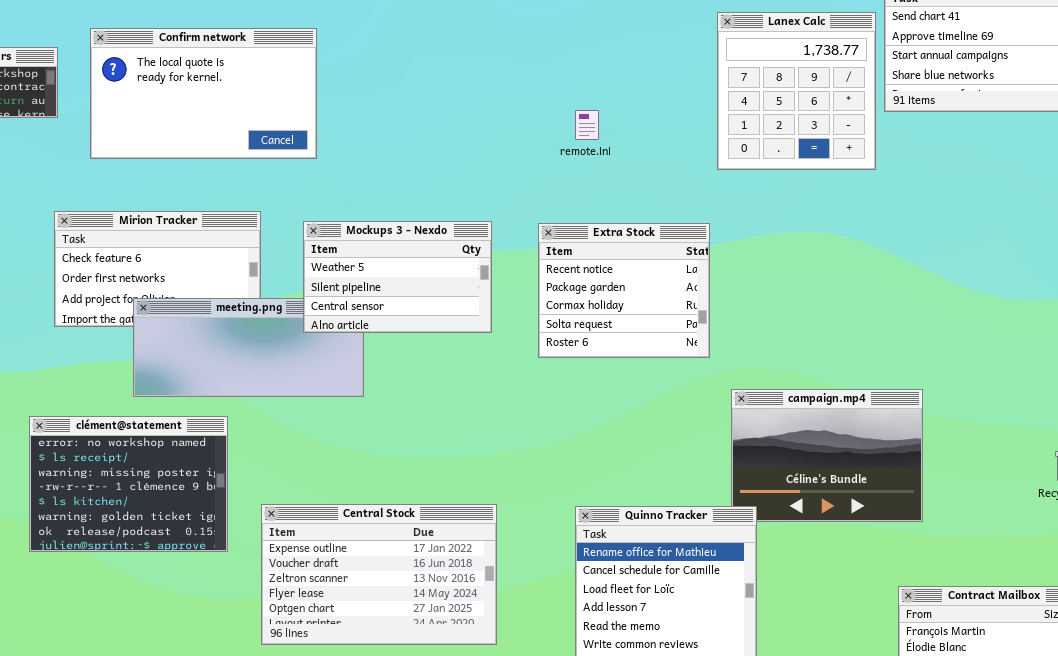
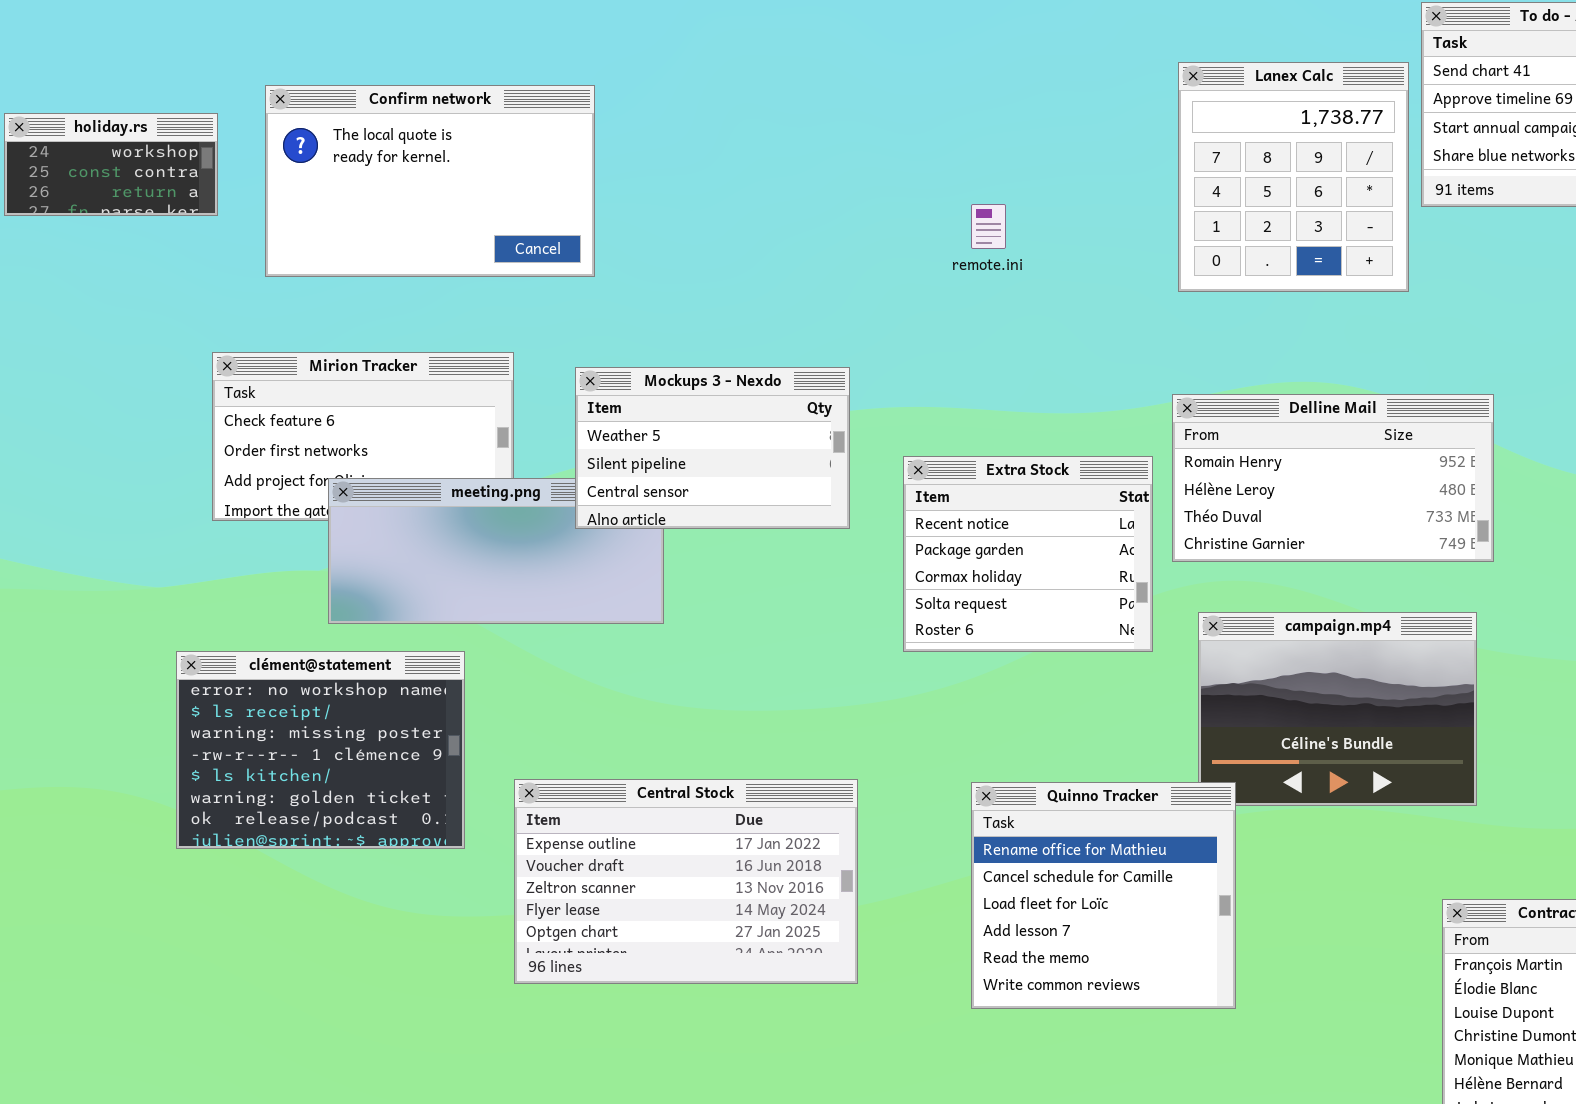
Extra Stock: [538,223,710,358] -> [903,456,1153,652], moved
Delline Mail: none -> [1172,394,1494,562], opened

